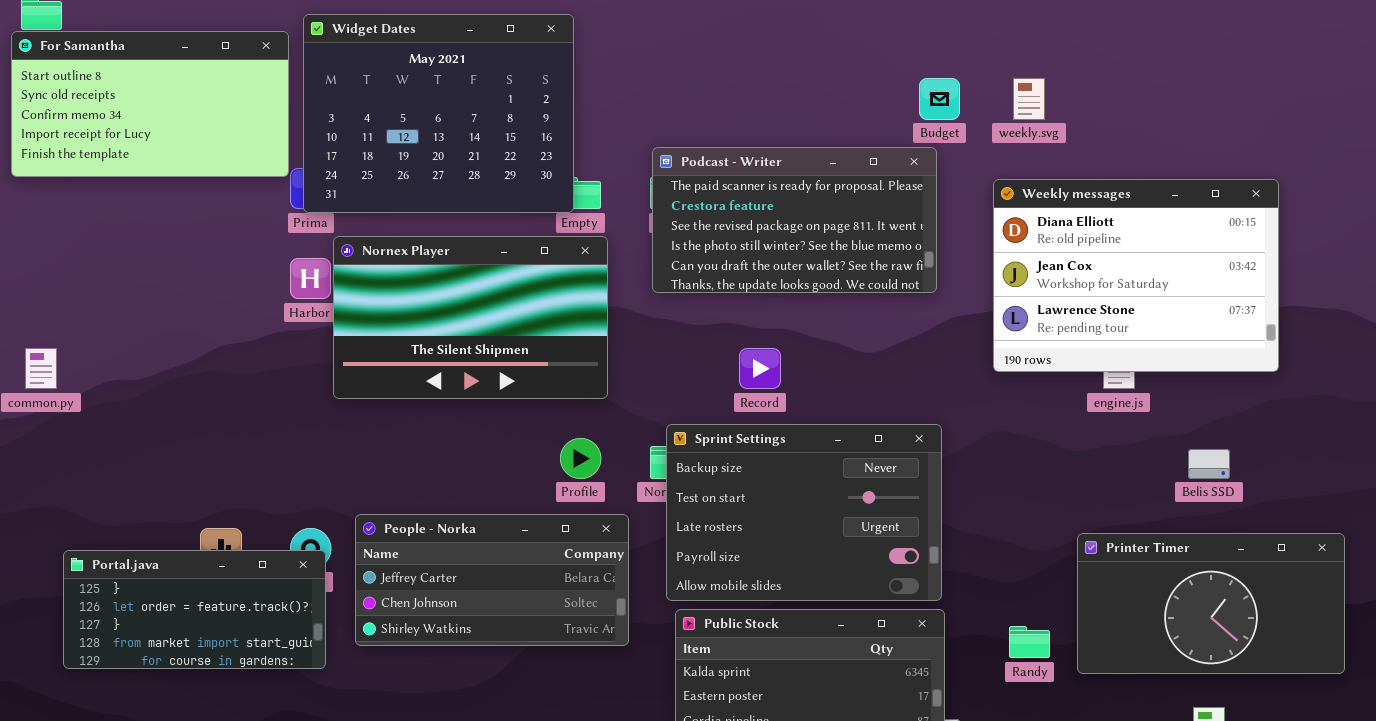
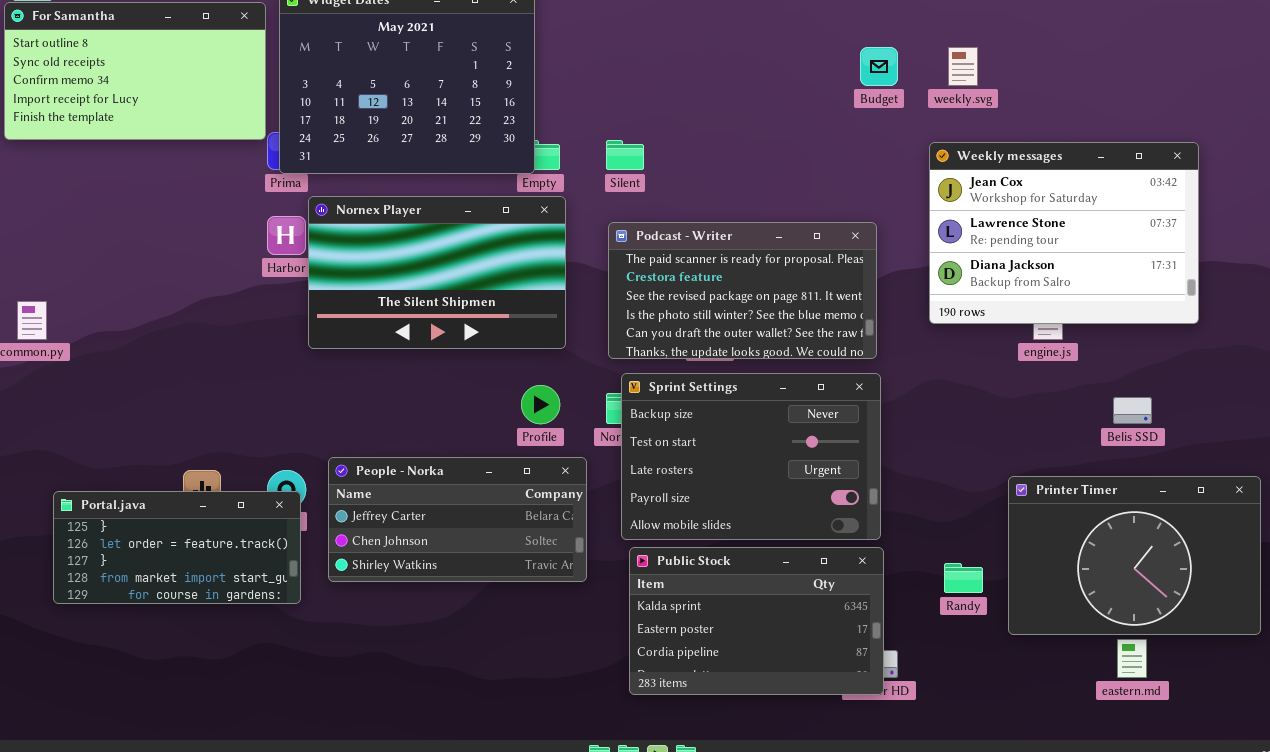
Podcast - Writer: [652,147,937,293] -> [608,222,877,359], moved
Weekly messages: [993,179,1279,372] -> [929,142,1199,324], scrolled down 1 row
Printer Timer: [1077,533,1345,674] -> [1008,476,1261,635], resized

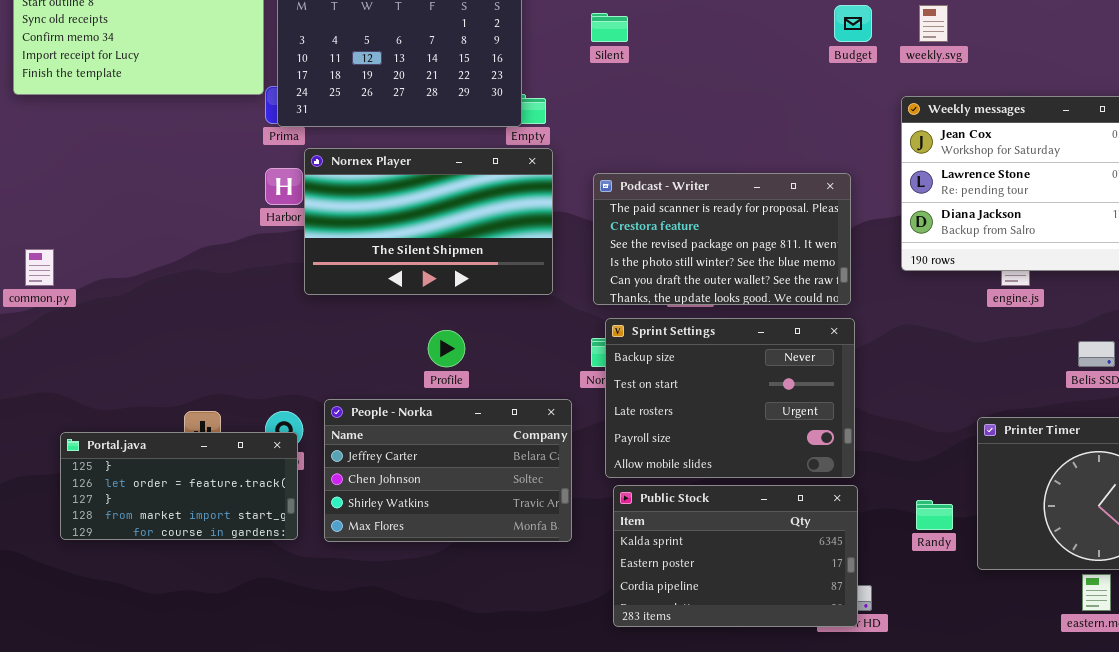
Silent: [606,140,644,170] -> [591,13,628,42], moved
Profile: [521,385,560,424] -> [428,330,465,367], moved
People - Norka: [328,457,587,582] -> [324,399,572,542], resized

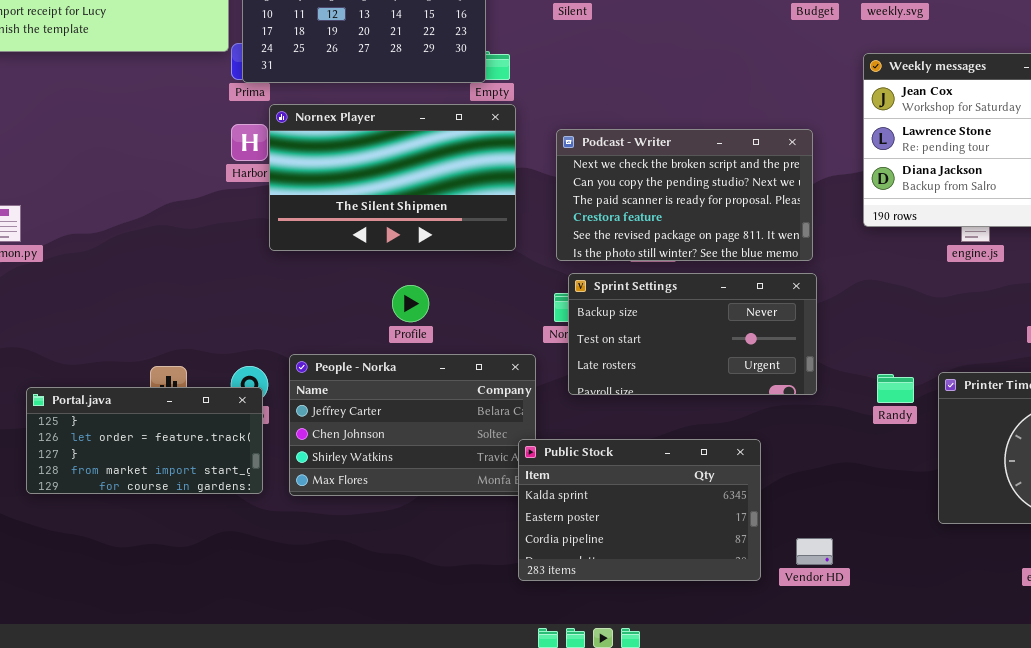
Podcast - Writer: [593,173,851,305] -> [556,129,813,261], scrolled up 2 rows
Sprint Settings: [605,318,855,478] -> [568,273,817,395], resized
Public Stock: [613,485,858,627] -> [518,439,761,581], moved
Randy: [916,500,953,530] -> [877,374,914,403], moved

